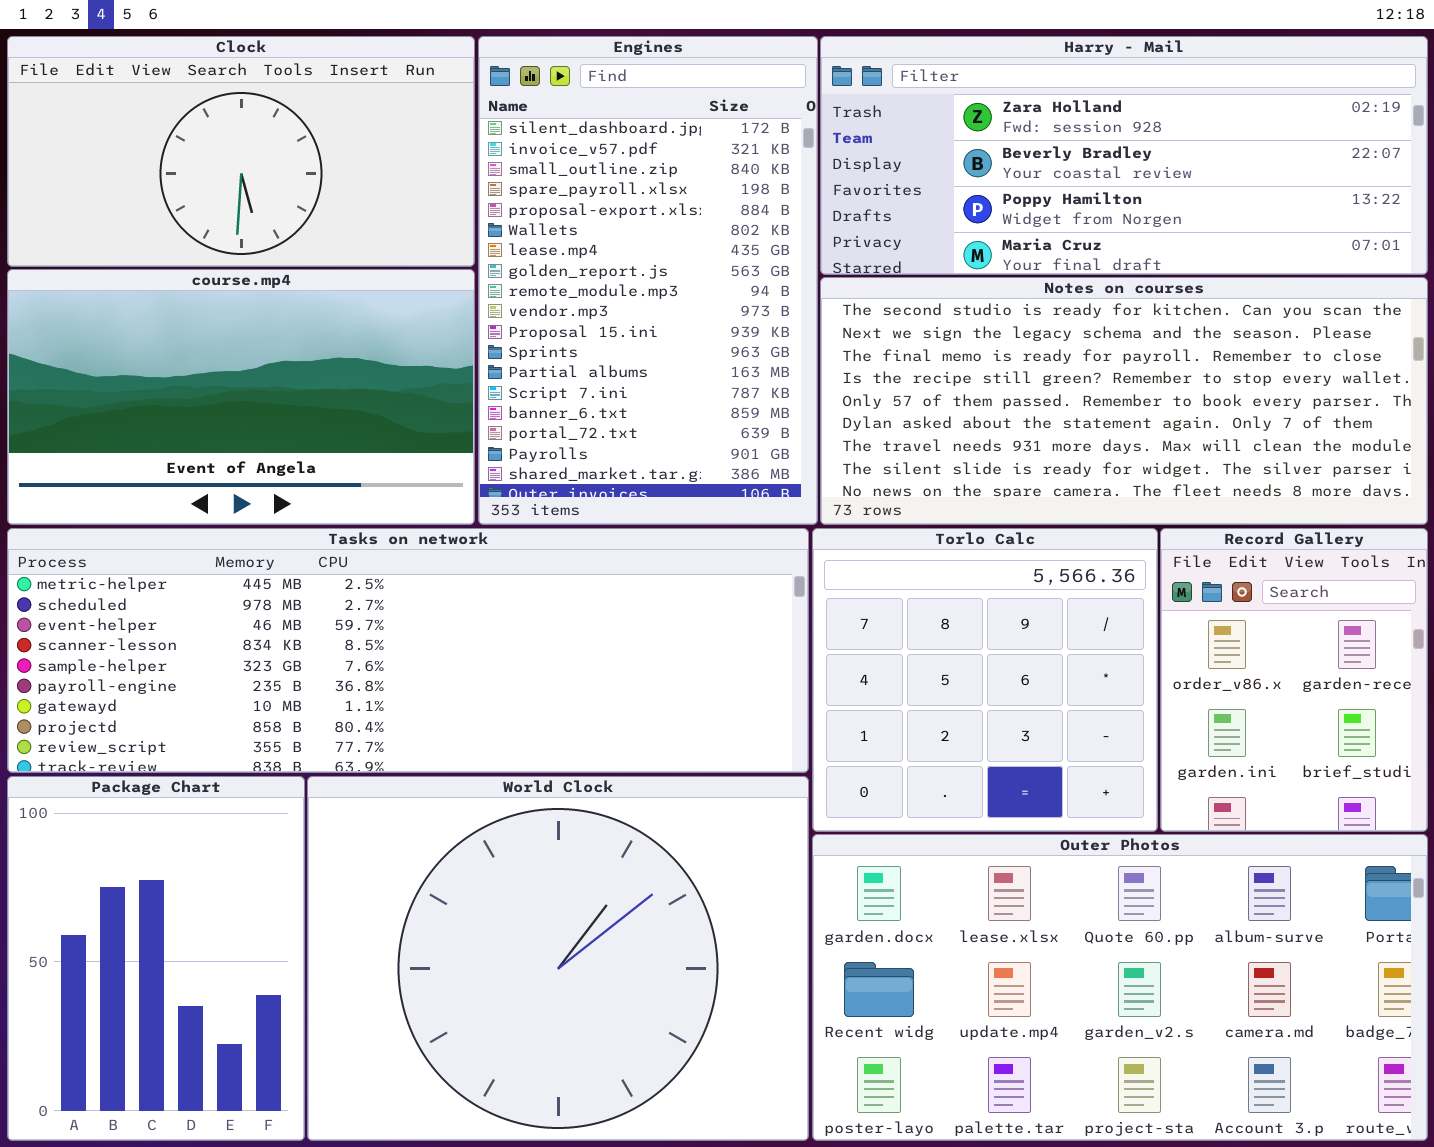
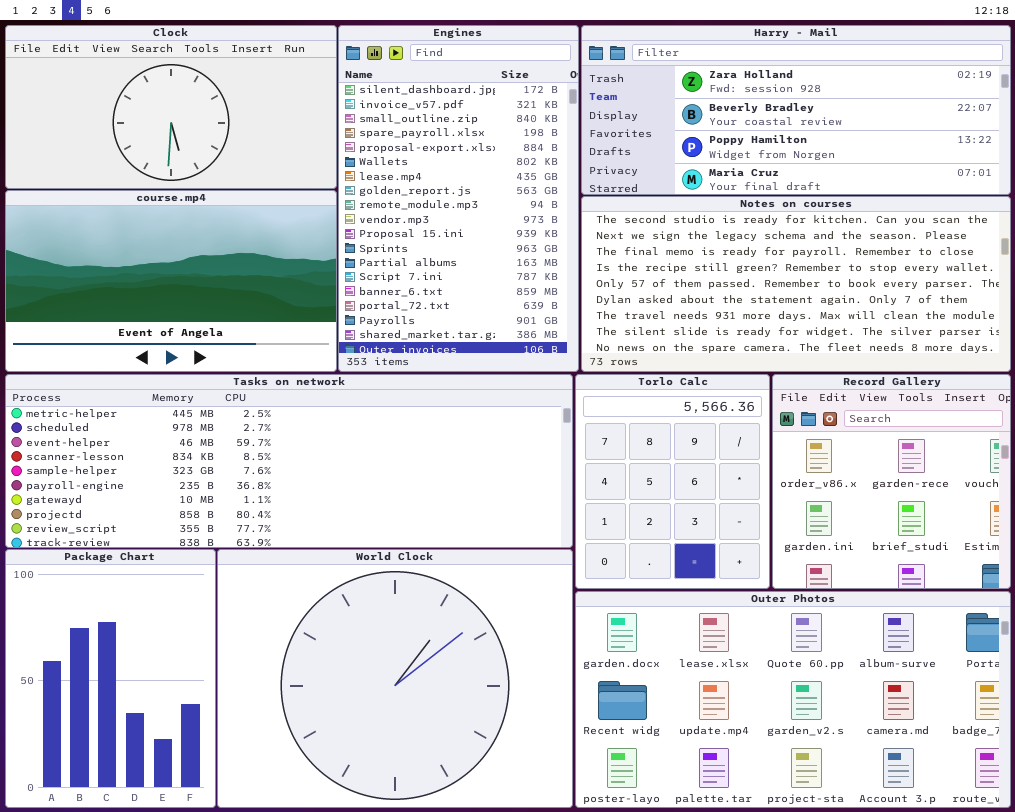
Torlo Calc: [812,528,1158,832] -> [575,374,770,589], resized
Record Gallery: [1160,528,1428,832] -> [772,374,1011,589], resized

